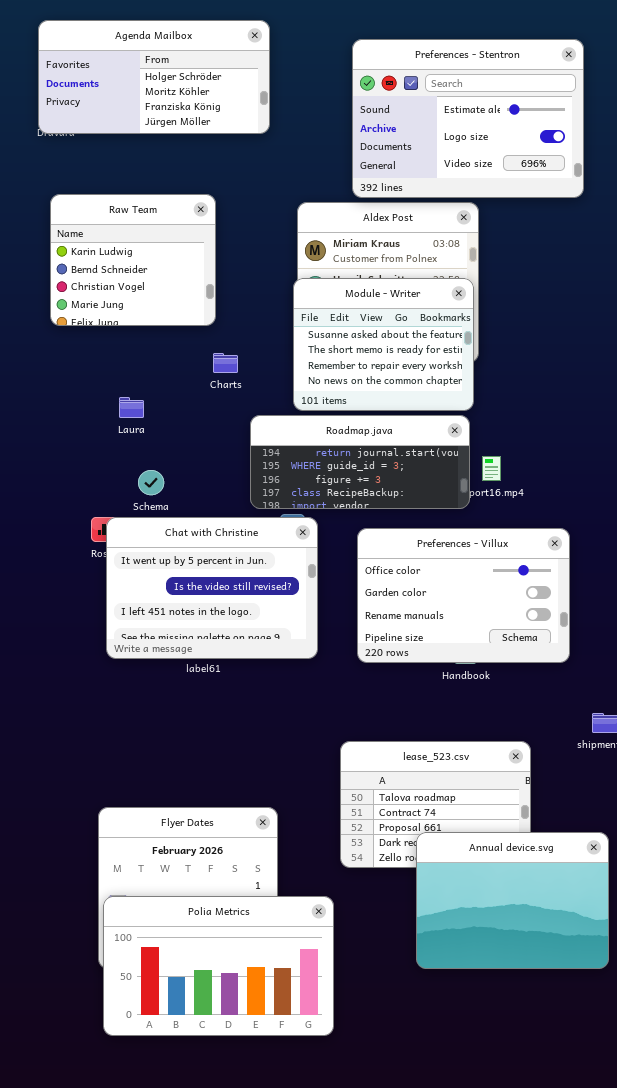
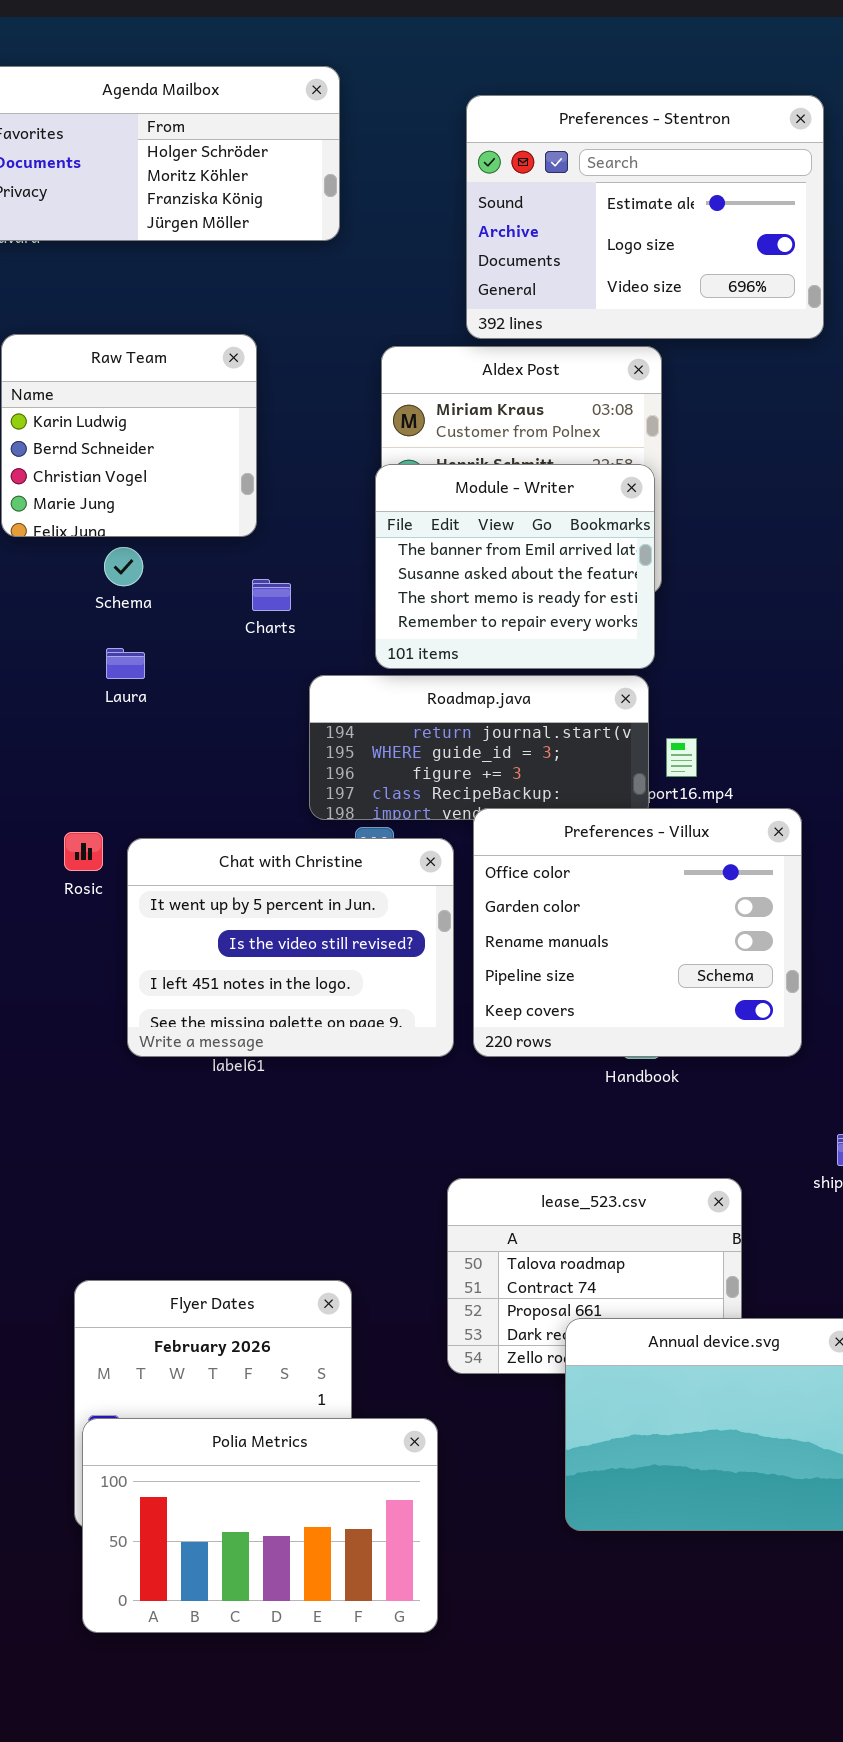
Module - Writer: [293,278,474,411] -> [375,464,655,669], scrolled up 1 row
Schema: [138,470,164,495] -> [104,547,143,586], moved
Chat with Christine: [106,517,318,659] -> [127,838,454,1057], moved
Preferences - Villux: [357,528,570,663] -> [473,808,802,1057], resized

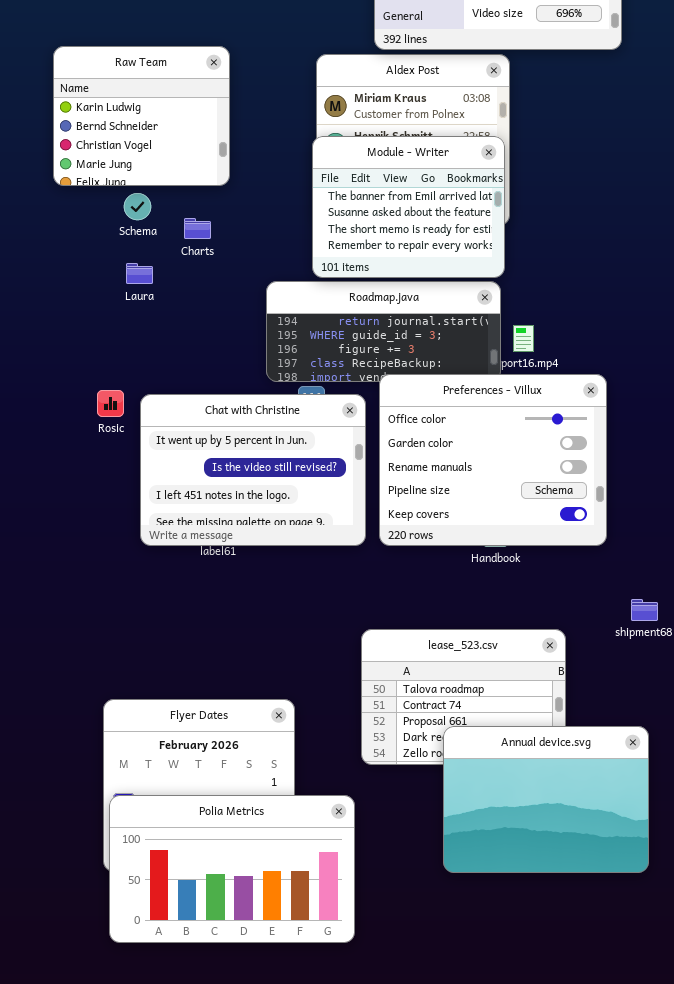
Charts: [252,579,291,611] -> [184,218,211,239], moved

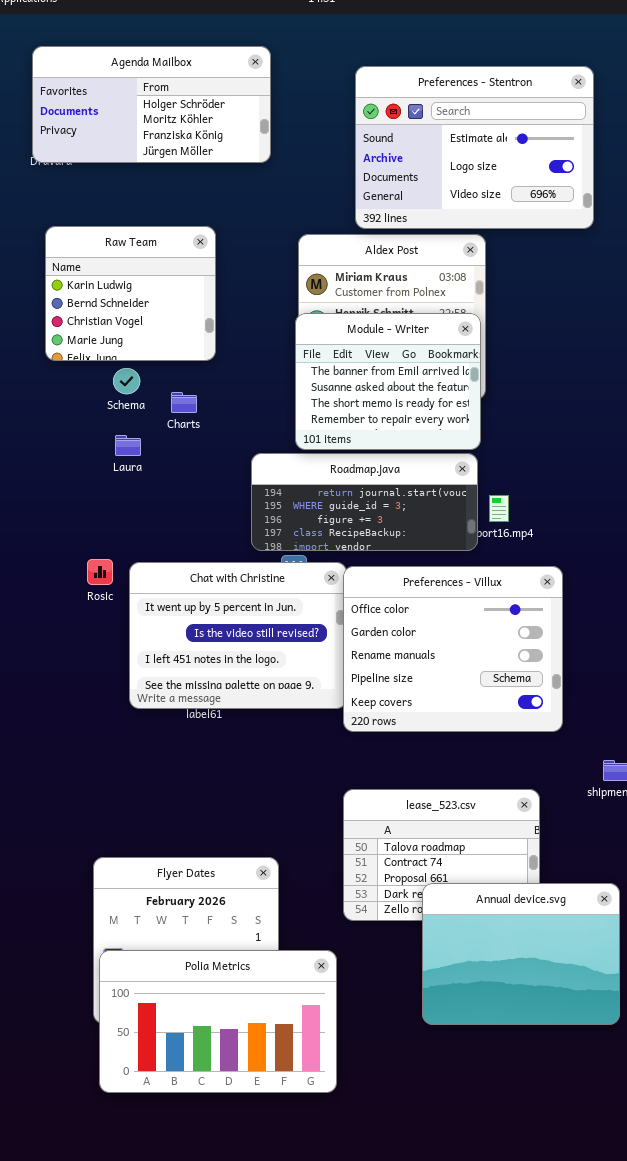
Preferences - Villux: [379,374,607,546] -> [343,566,563,732], moved

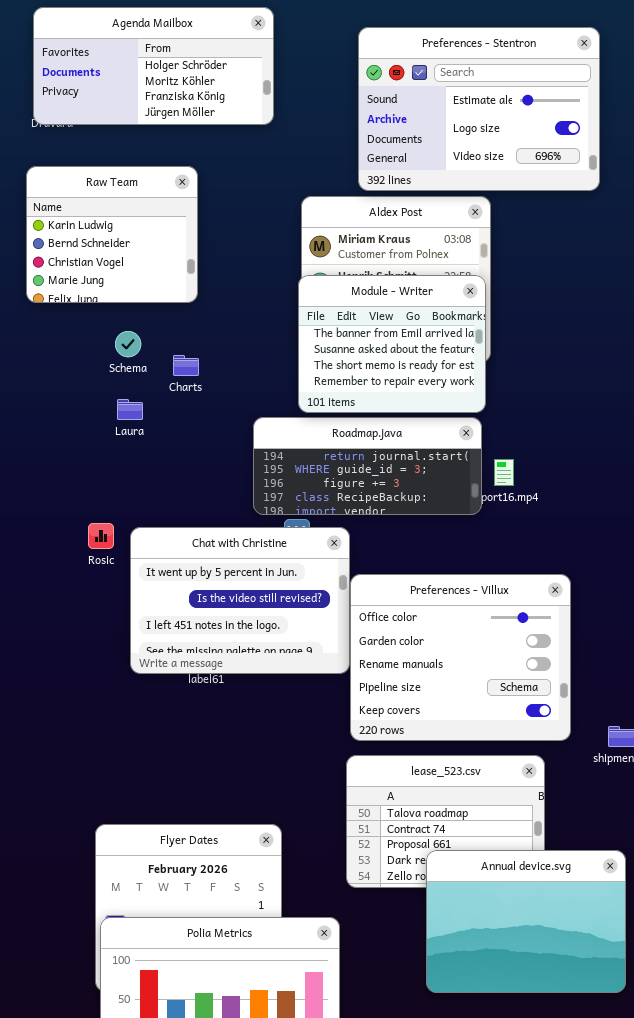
Raw Team: [45,226,216,361] -> [26,166,198,303], moved
Preferences - Villux: [343,566,563,732] -> [350,574,571,741], moved

